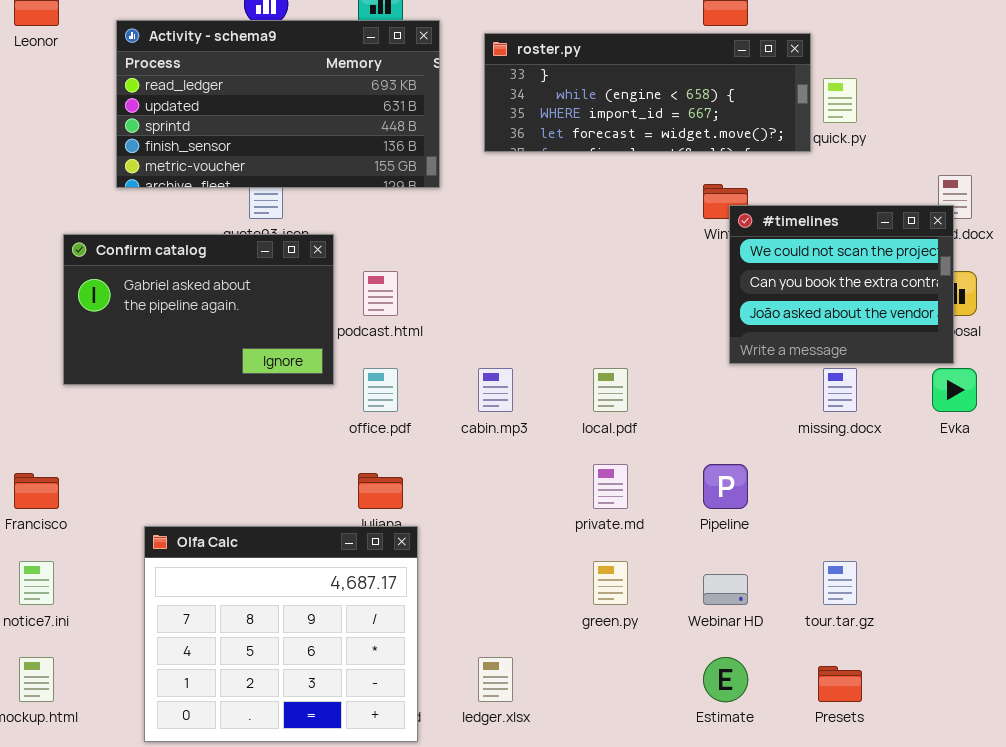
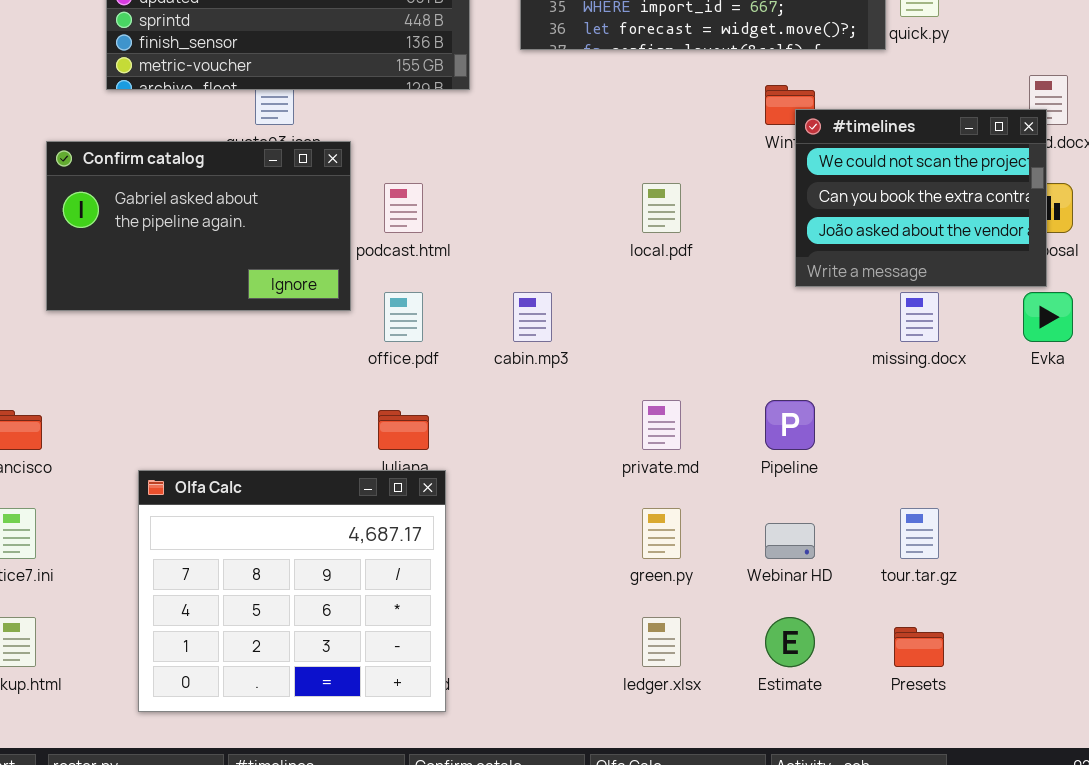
local.pdf: [593,368,628,412] -> [642,183,681,233], moved
ledger.xlsx: [478,657,513,702] -> [642,617,681,667], moved

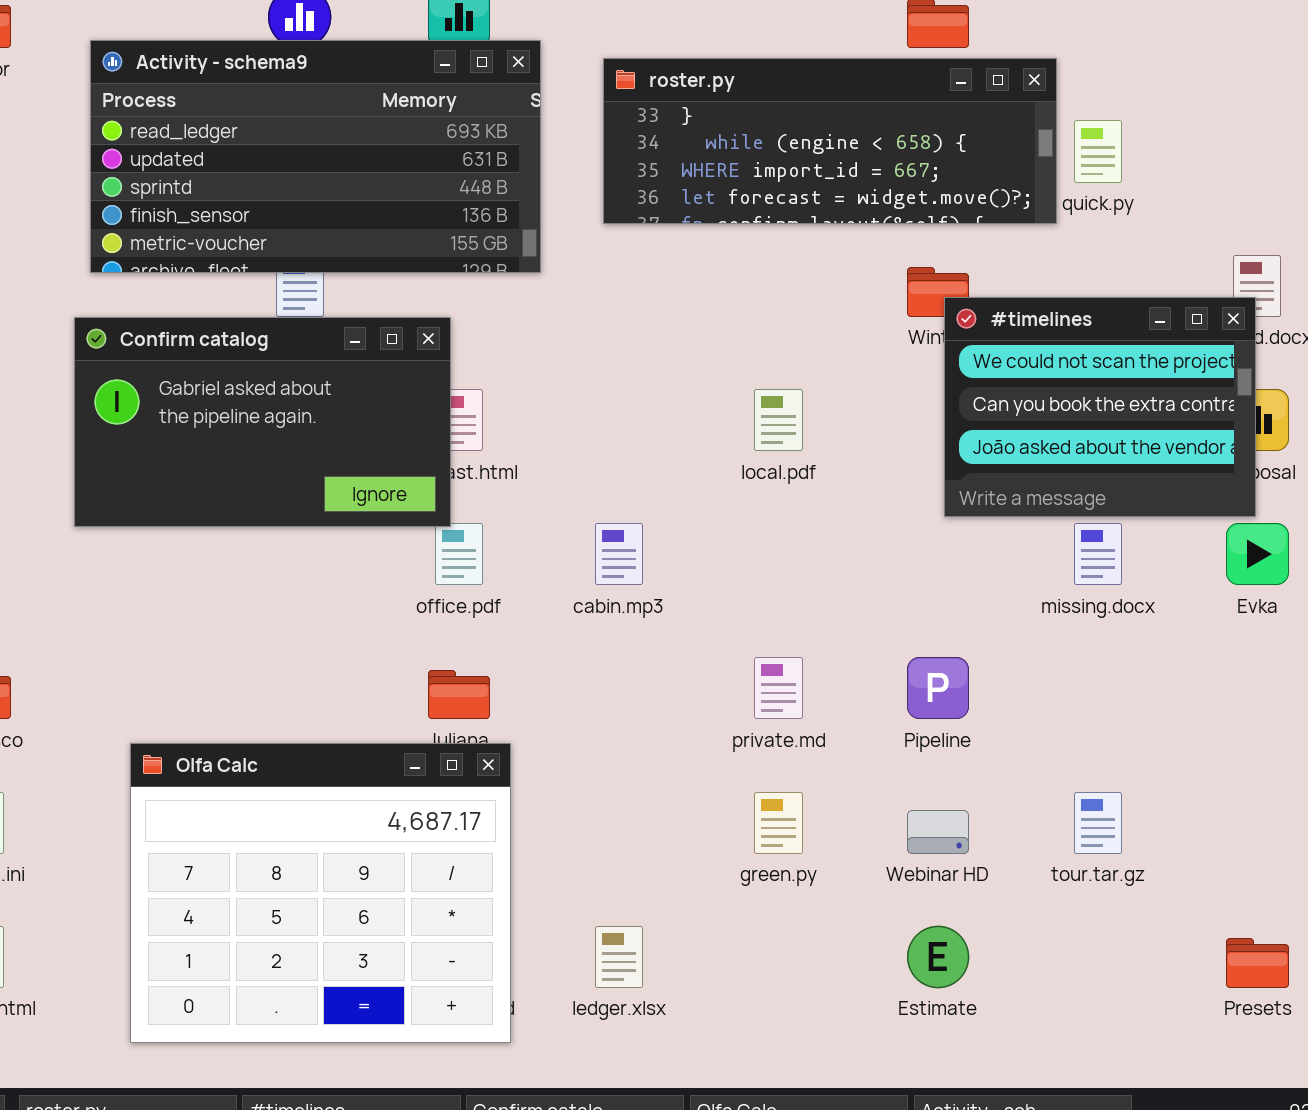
Confirm catalog: [46,141,351,311] -> [74,317,451,527], moved
ledger.xlsx: [642,617,681,667] -> [595,926,643,988], moved
Presets: [894,627,944,667] -> [1226,938,1289,988], moved

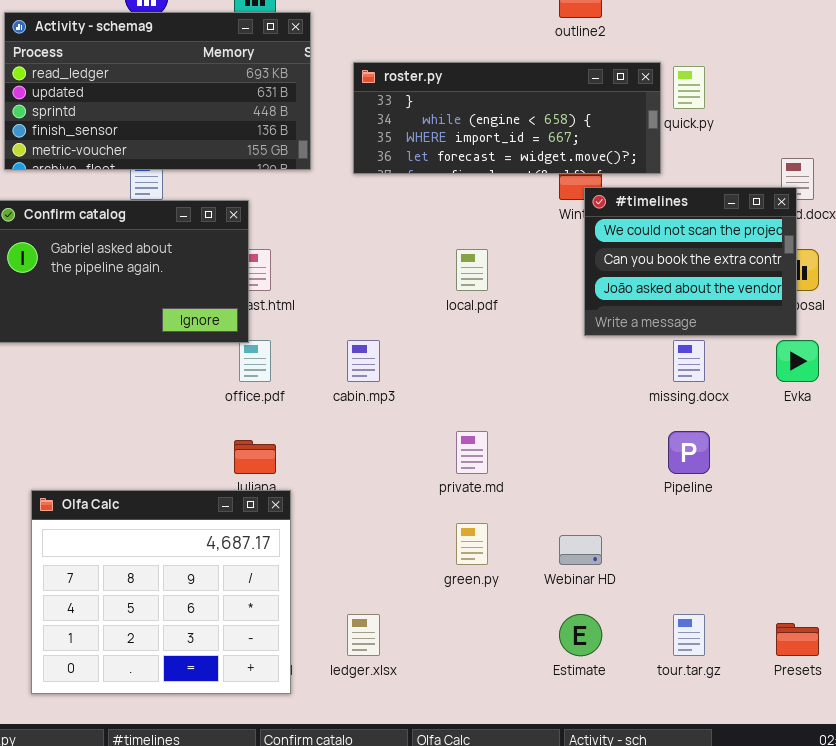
roster.py: [603,58,1057,224] -> [353,62,661,174], moved
Pipeline: [907,657,969,719] -> [668,431,710,474], moved
tour.tar.gz: [1074,792,1122,854] -> [673,614,705,656], moved

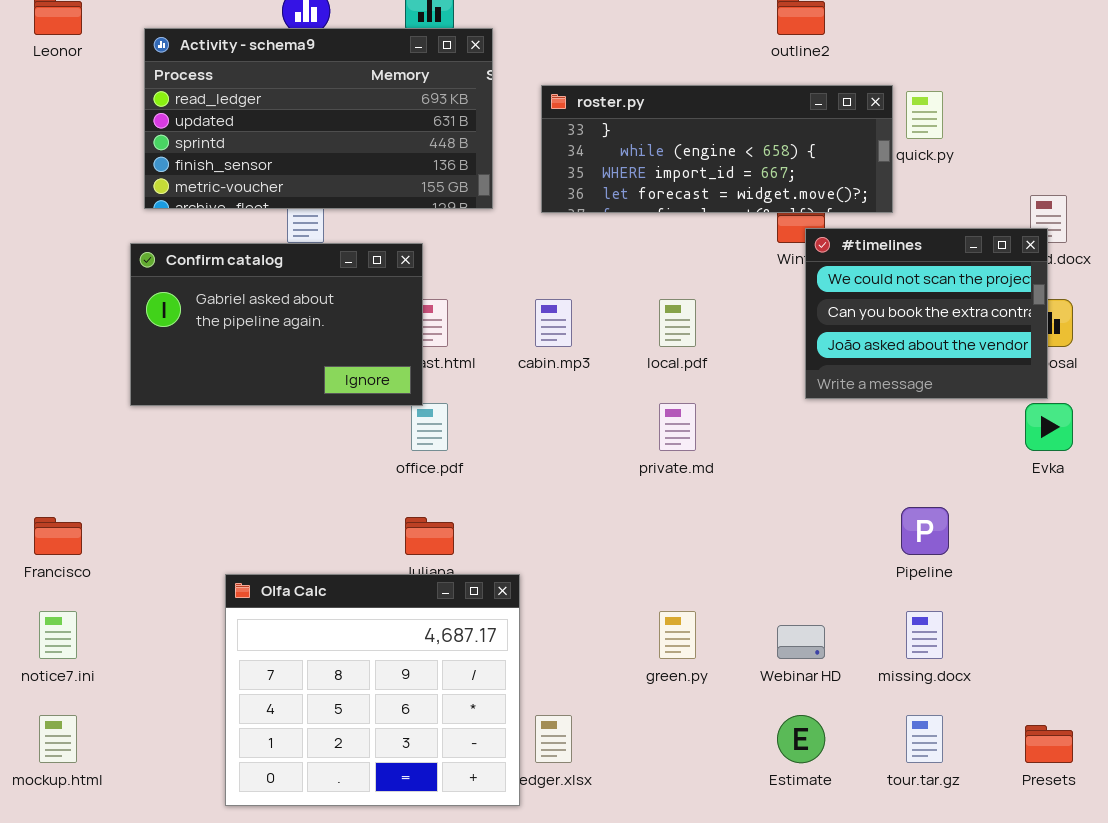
cabin.mp3: [347,340,380,382] -> [535,299,572,347], moved
missing.docx: [673,340,705,382] -> [906,611,943,659], moved
private.md: [456,431,488,474] -> [659,403,696,451], moved
Olfa Calc: [31,490,291,694] -> [225,574,520,806], moved

